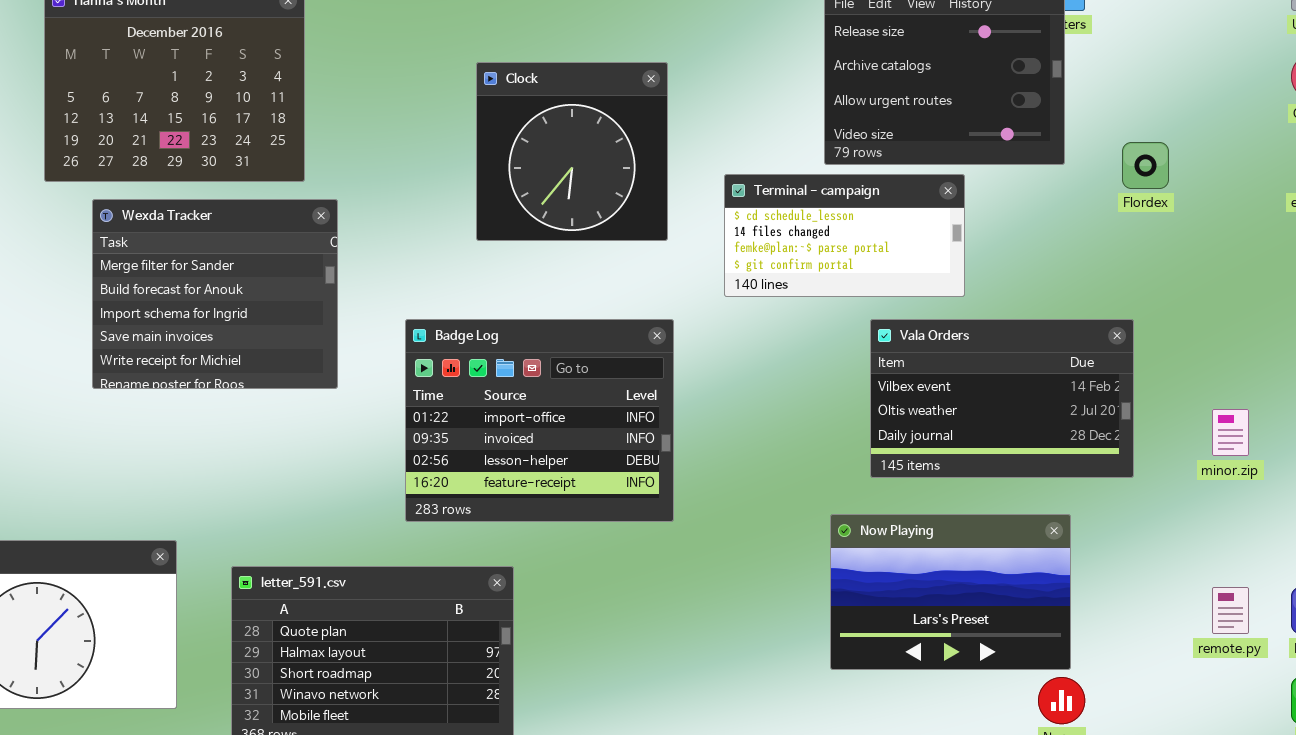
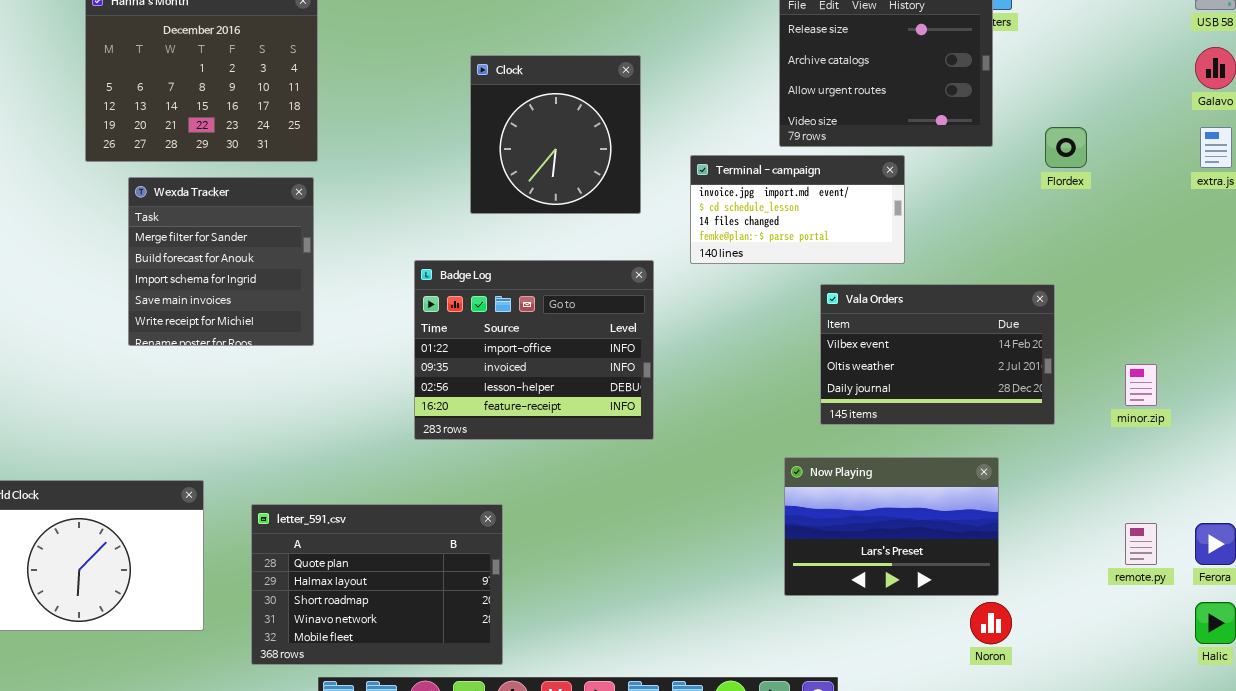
Terminal - campaign: [724,174,965,297] -> [690,155,905,264], scrolled up 1 row
Wexda Tracker: [92,199,338,389] -> [128,177,314,346], resized
Badge Log: [405,319,674,522] -> [414,260,654,440], moved

